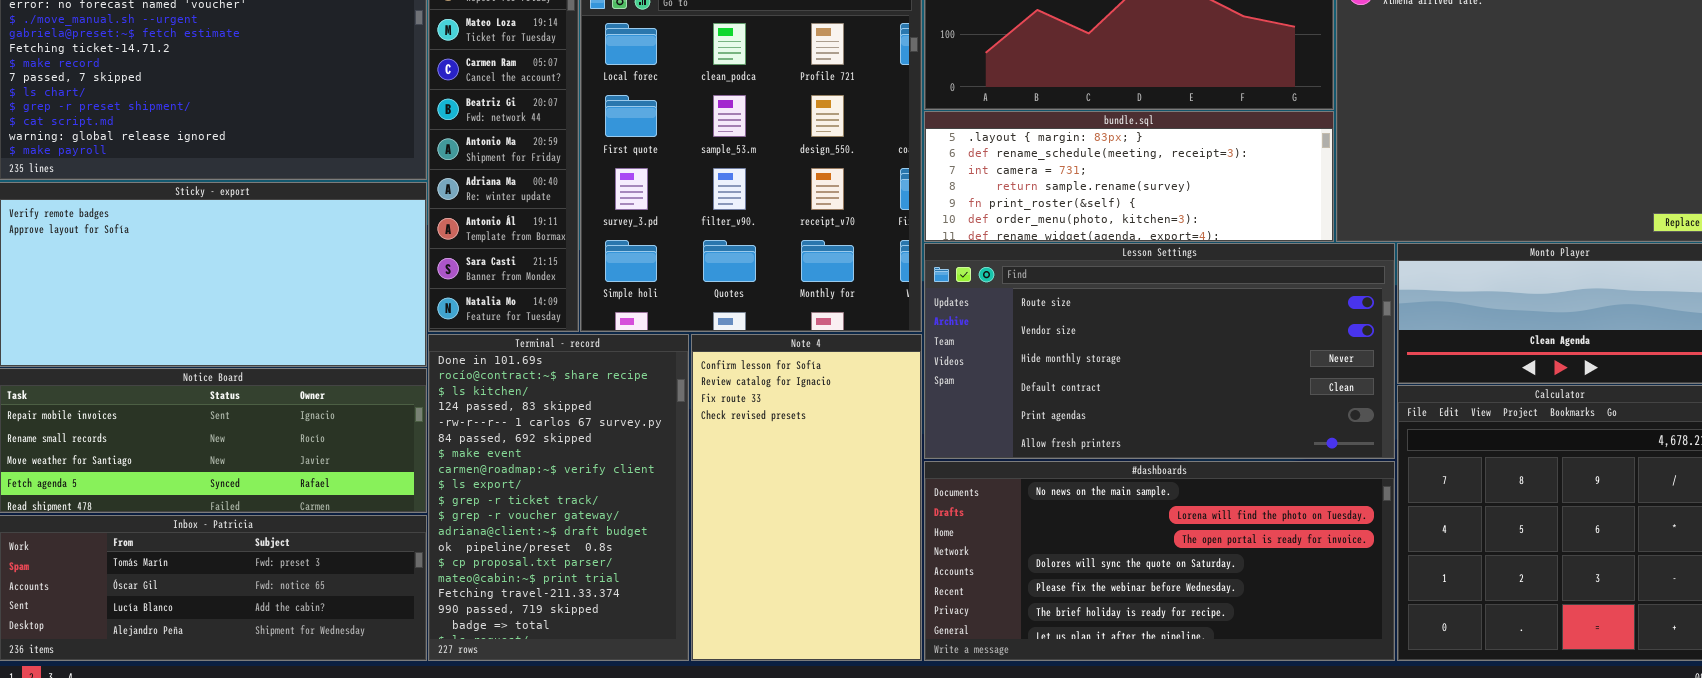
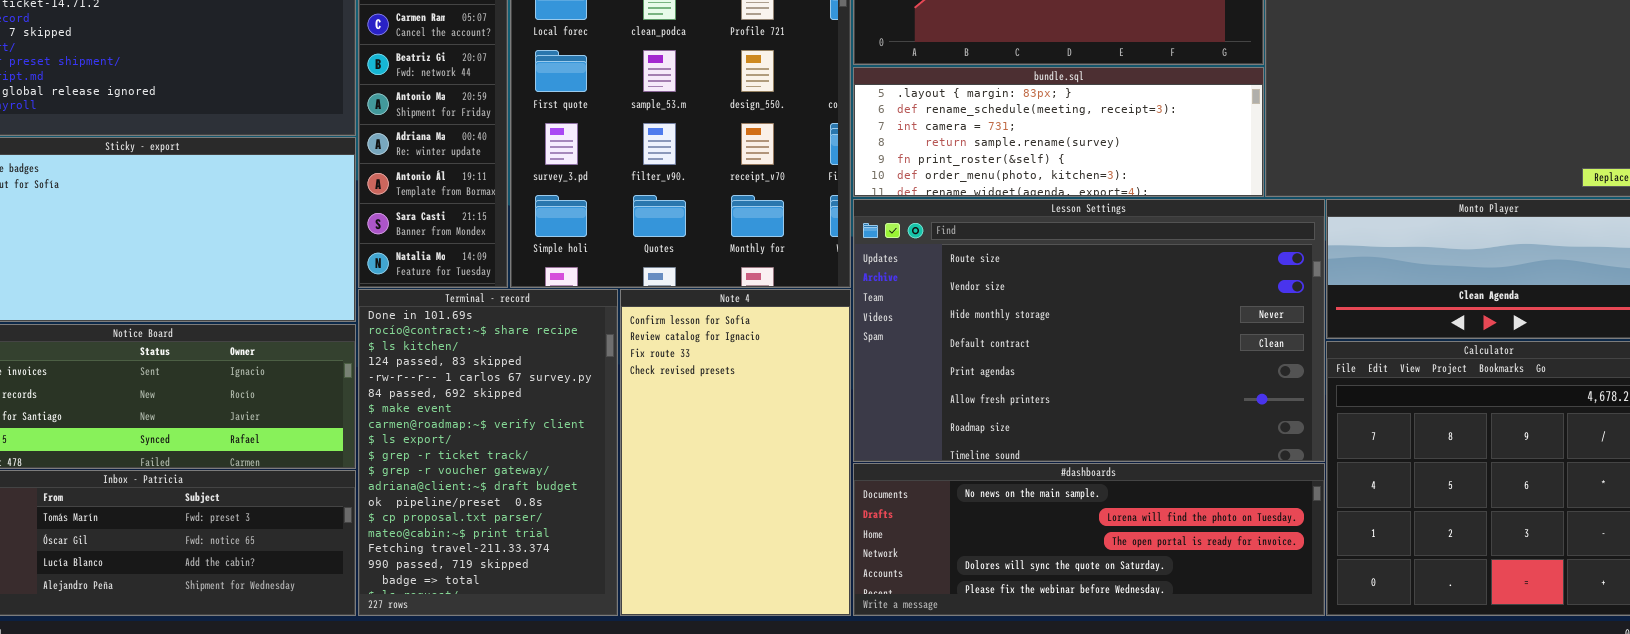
Lesson Settings: [924,243,1395,459] -> [853,199,1325,462], resized
#dashboards: [924,461,1395,661] -> [853,463,1325,616], resized

